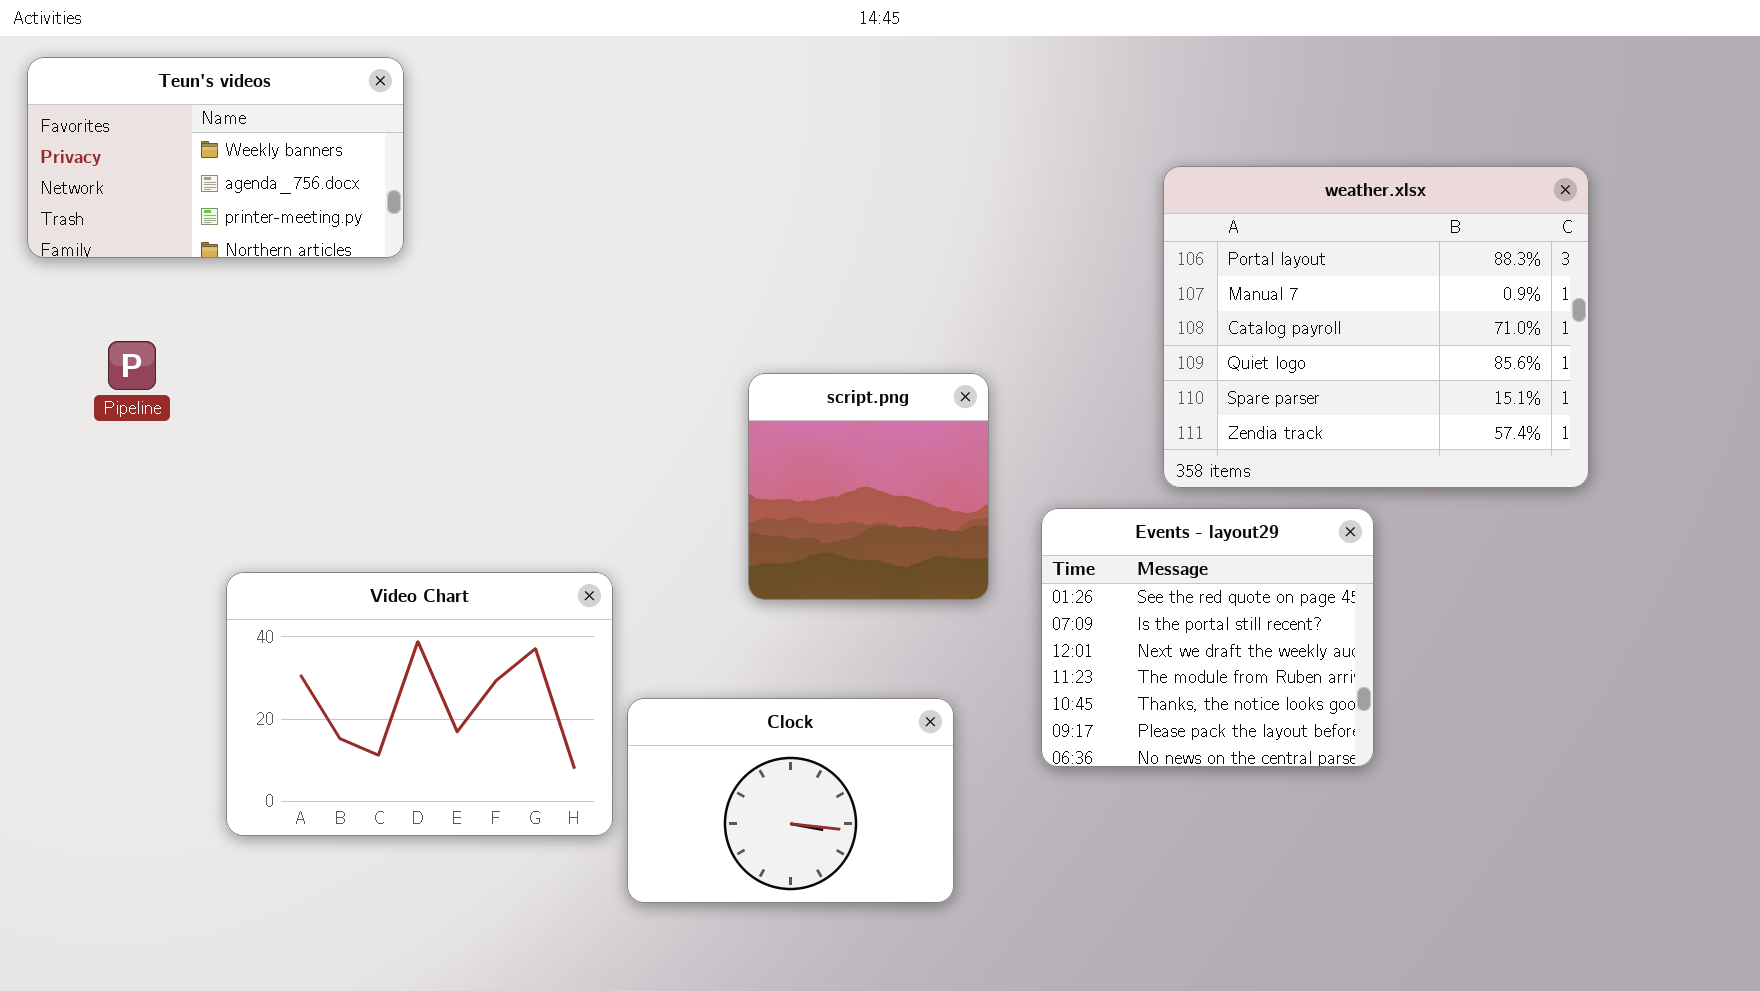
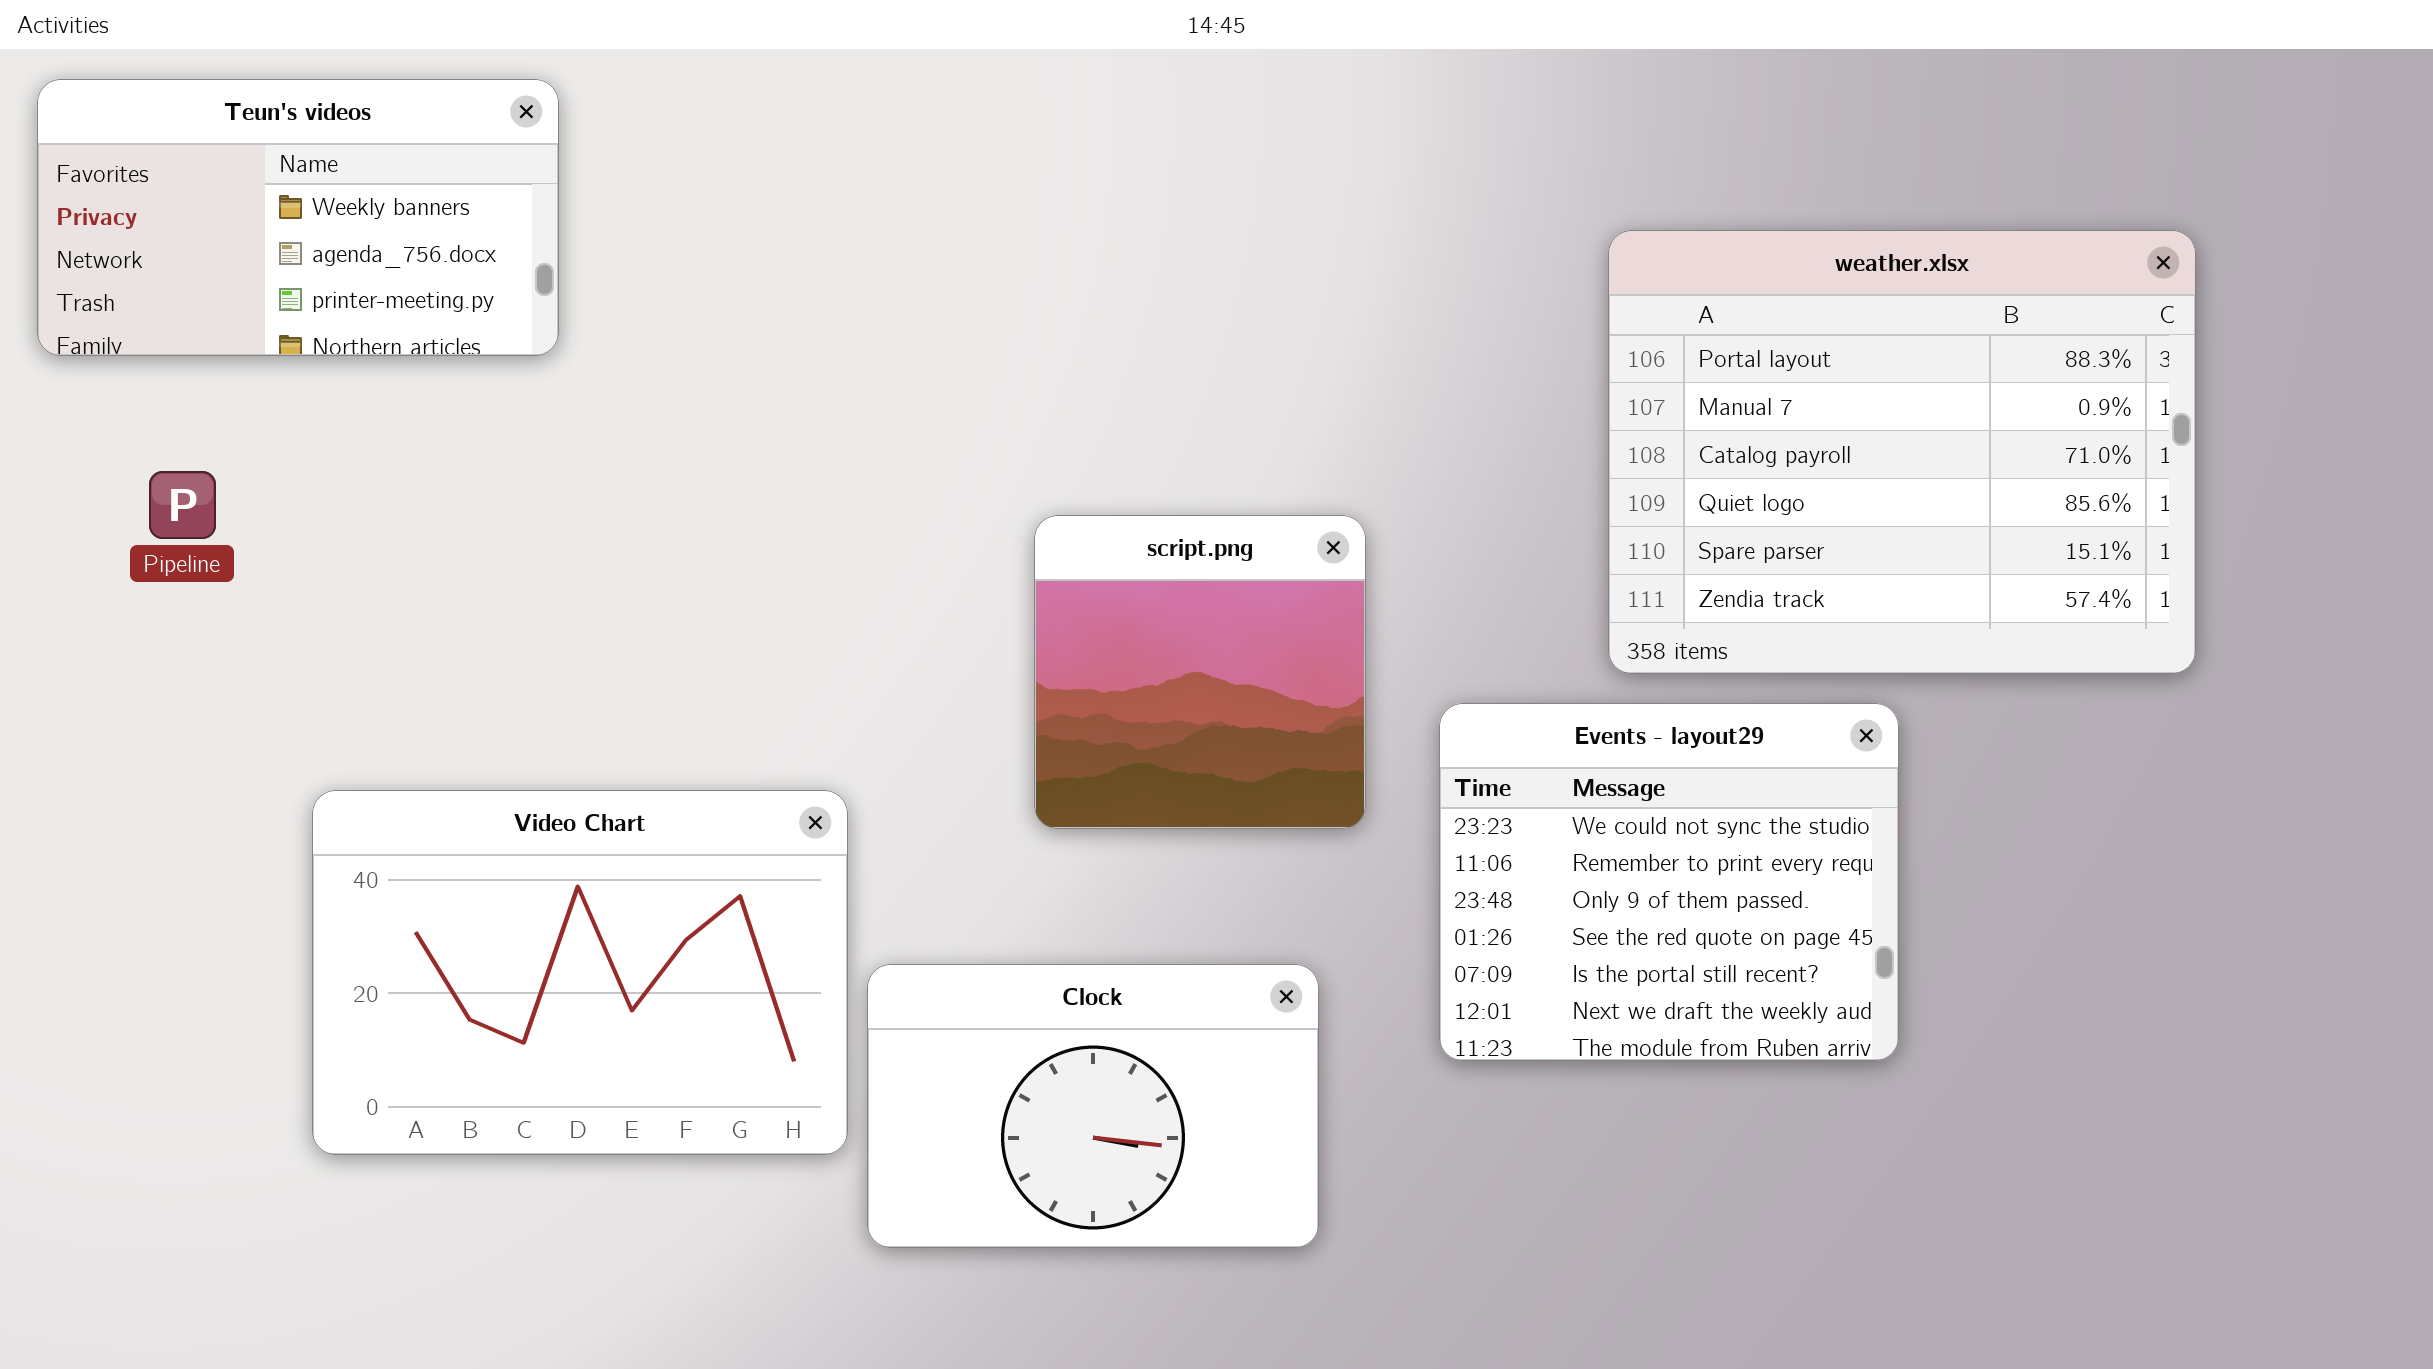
Events - layout29: [1041,508,1374,767] -> [1439,703,1899,1061], scrolled up 3 rows

